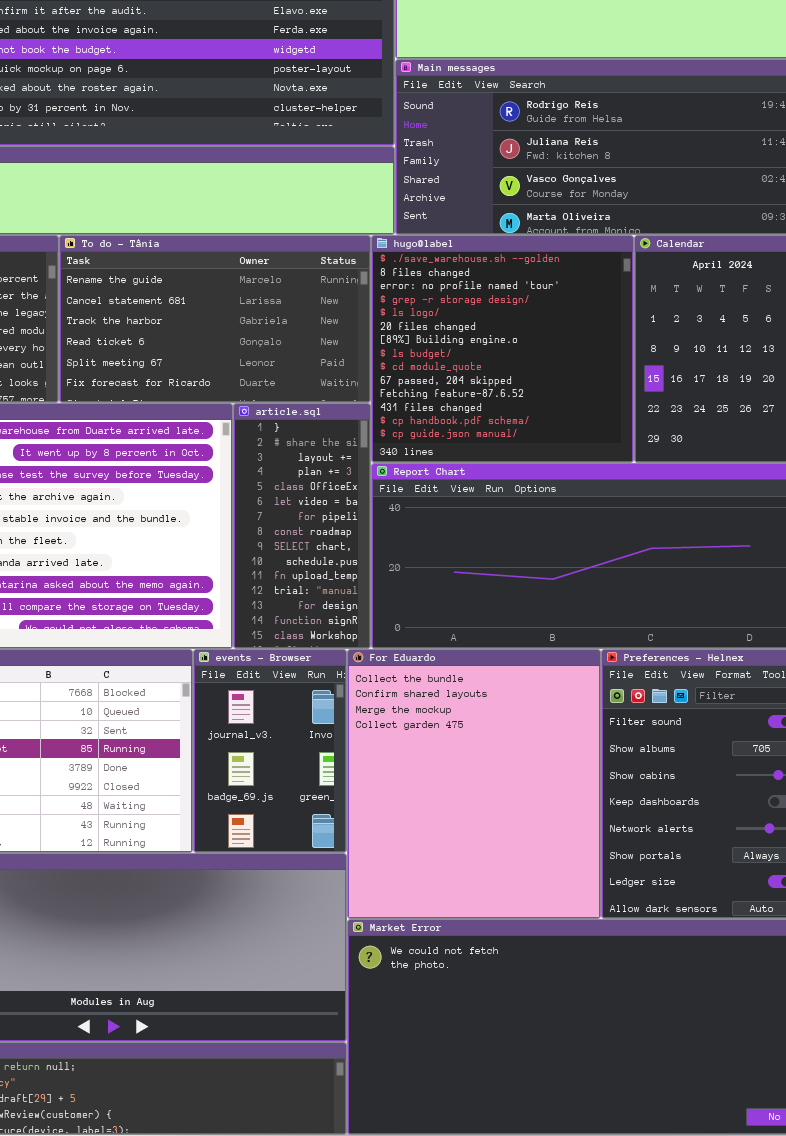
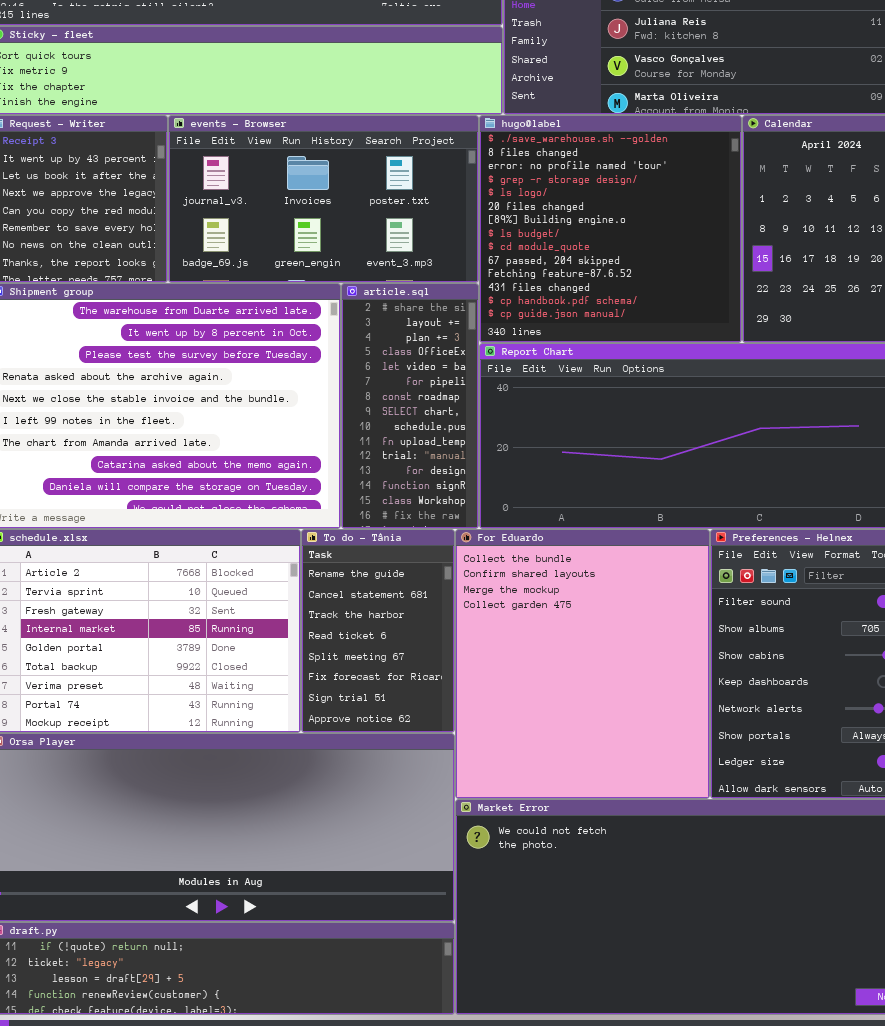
To do - Tânia: [59,235,371,403] -> [301,529,455,733], moved, resized
article.sql: [233,403,371,649] -> [341,283,479,529], scrolled down 1 row
events - Browser: [193,649,347,853] -> [168,115,479,283], moved, resized

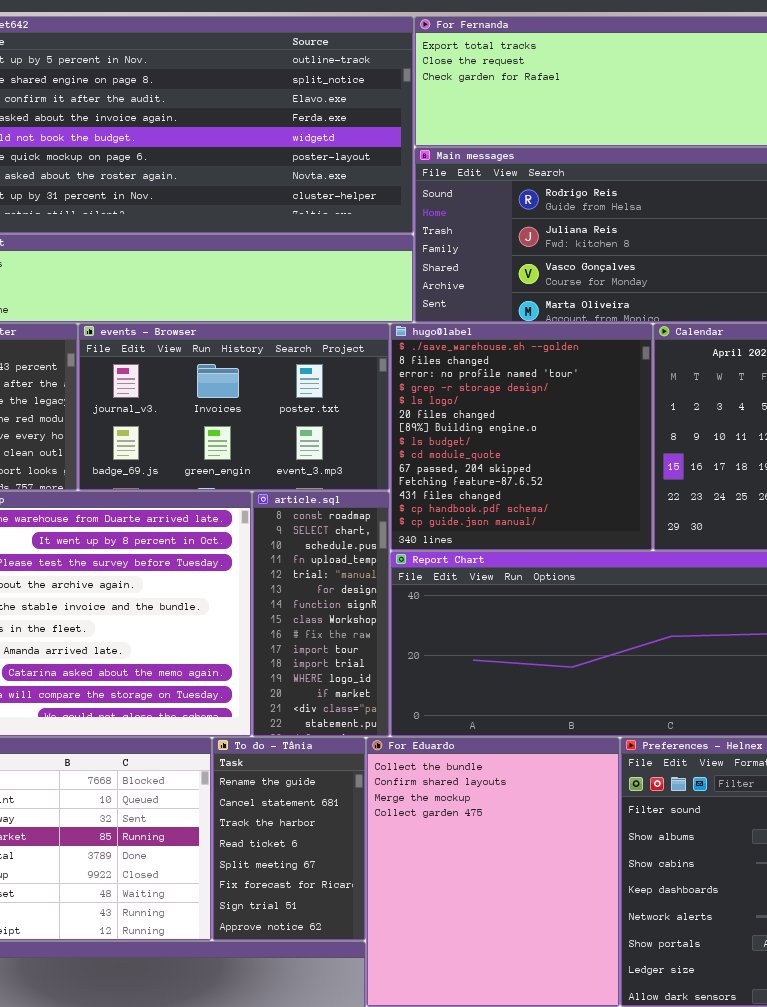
article.sql: [341,283,479,529] -> [252,491,390,737], scrolled down 6 rows

